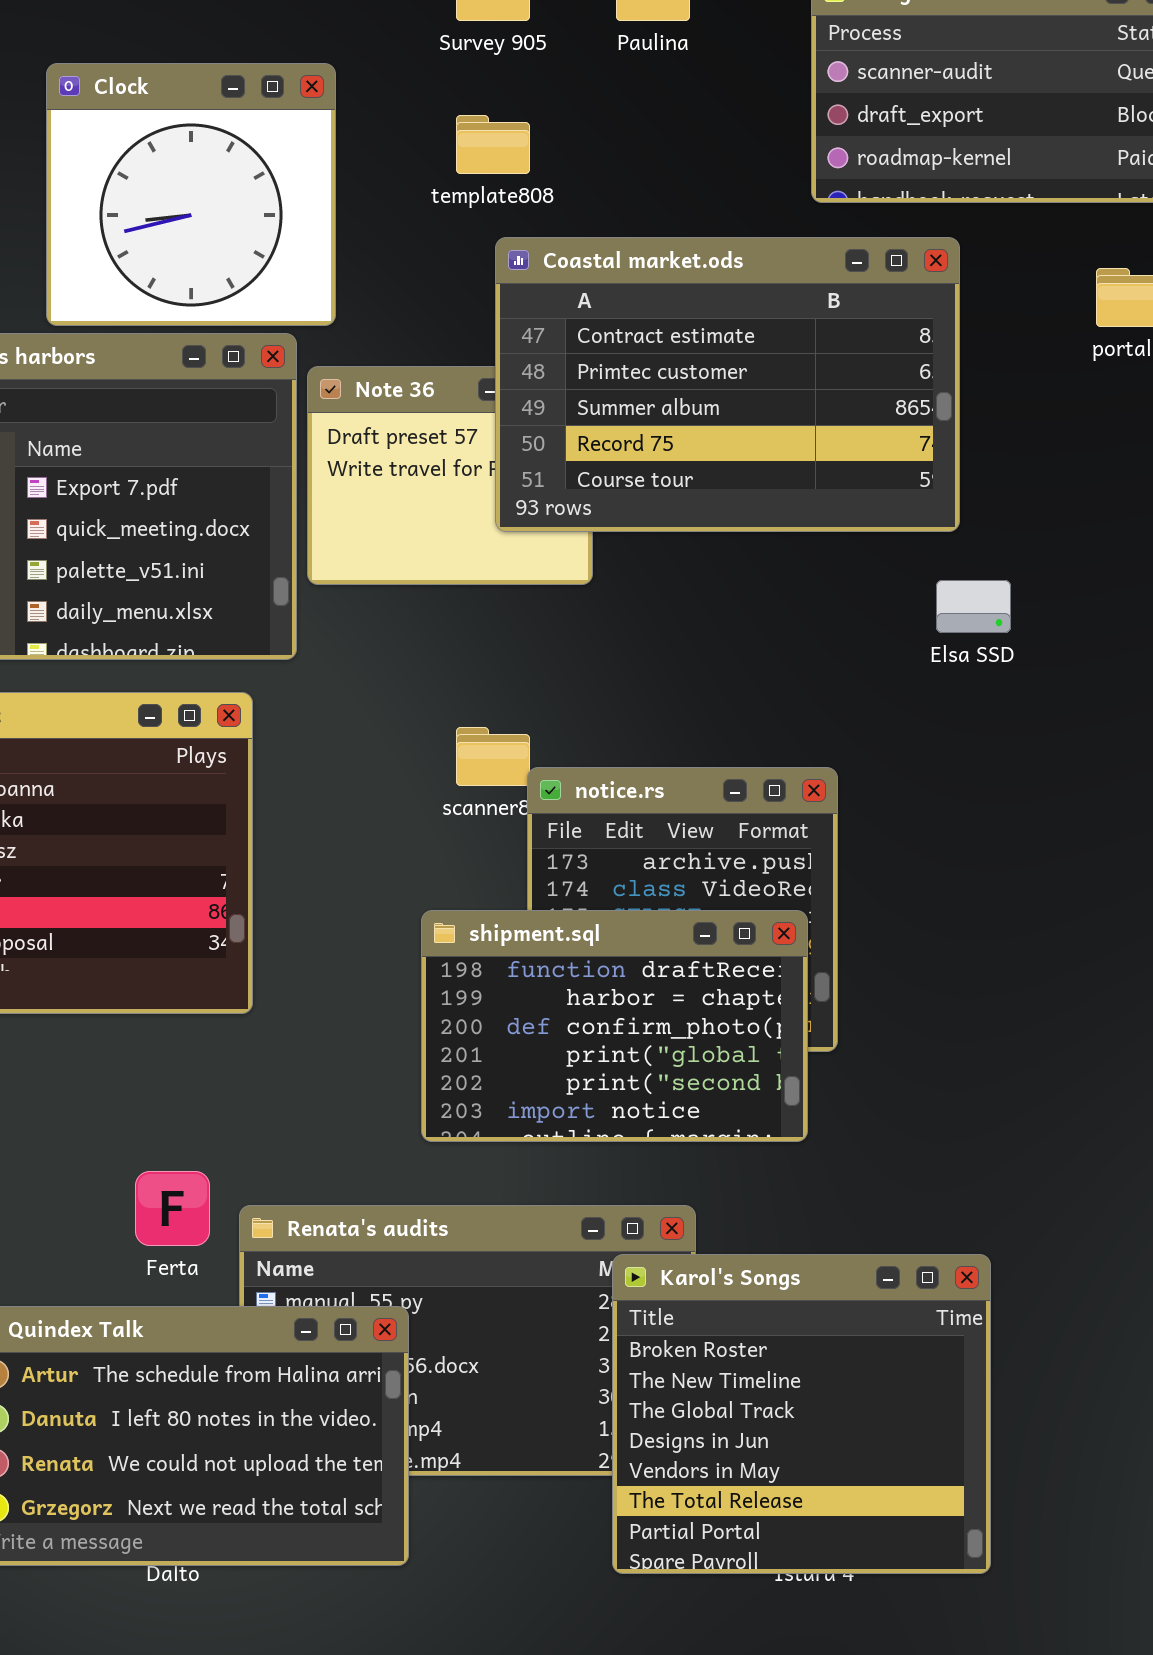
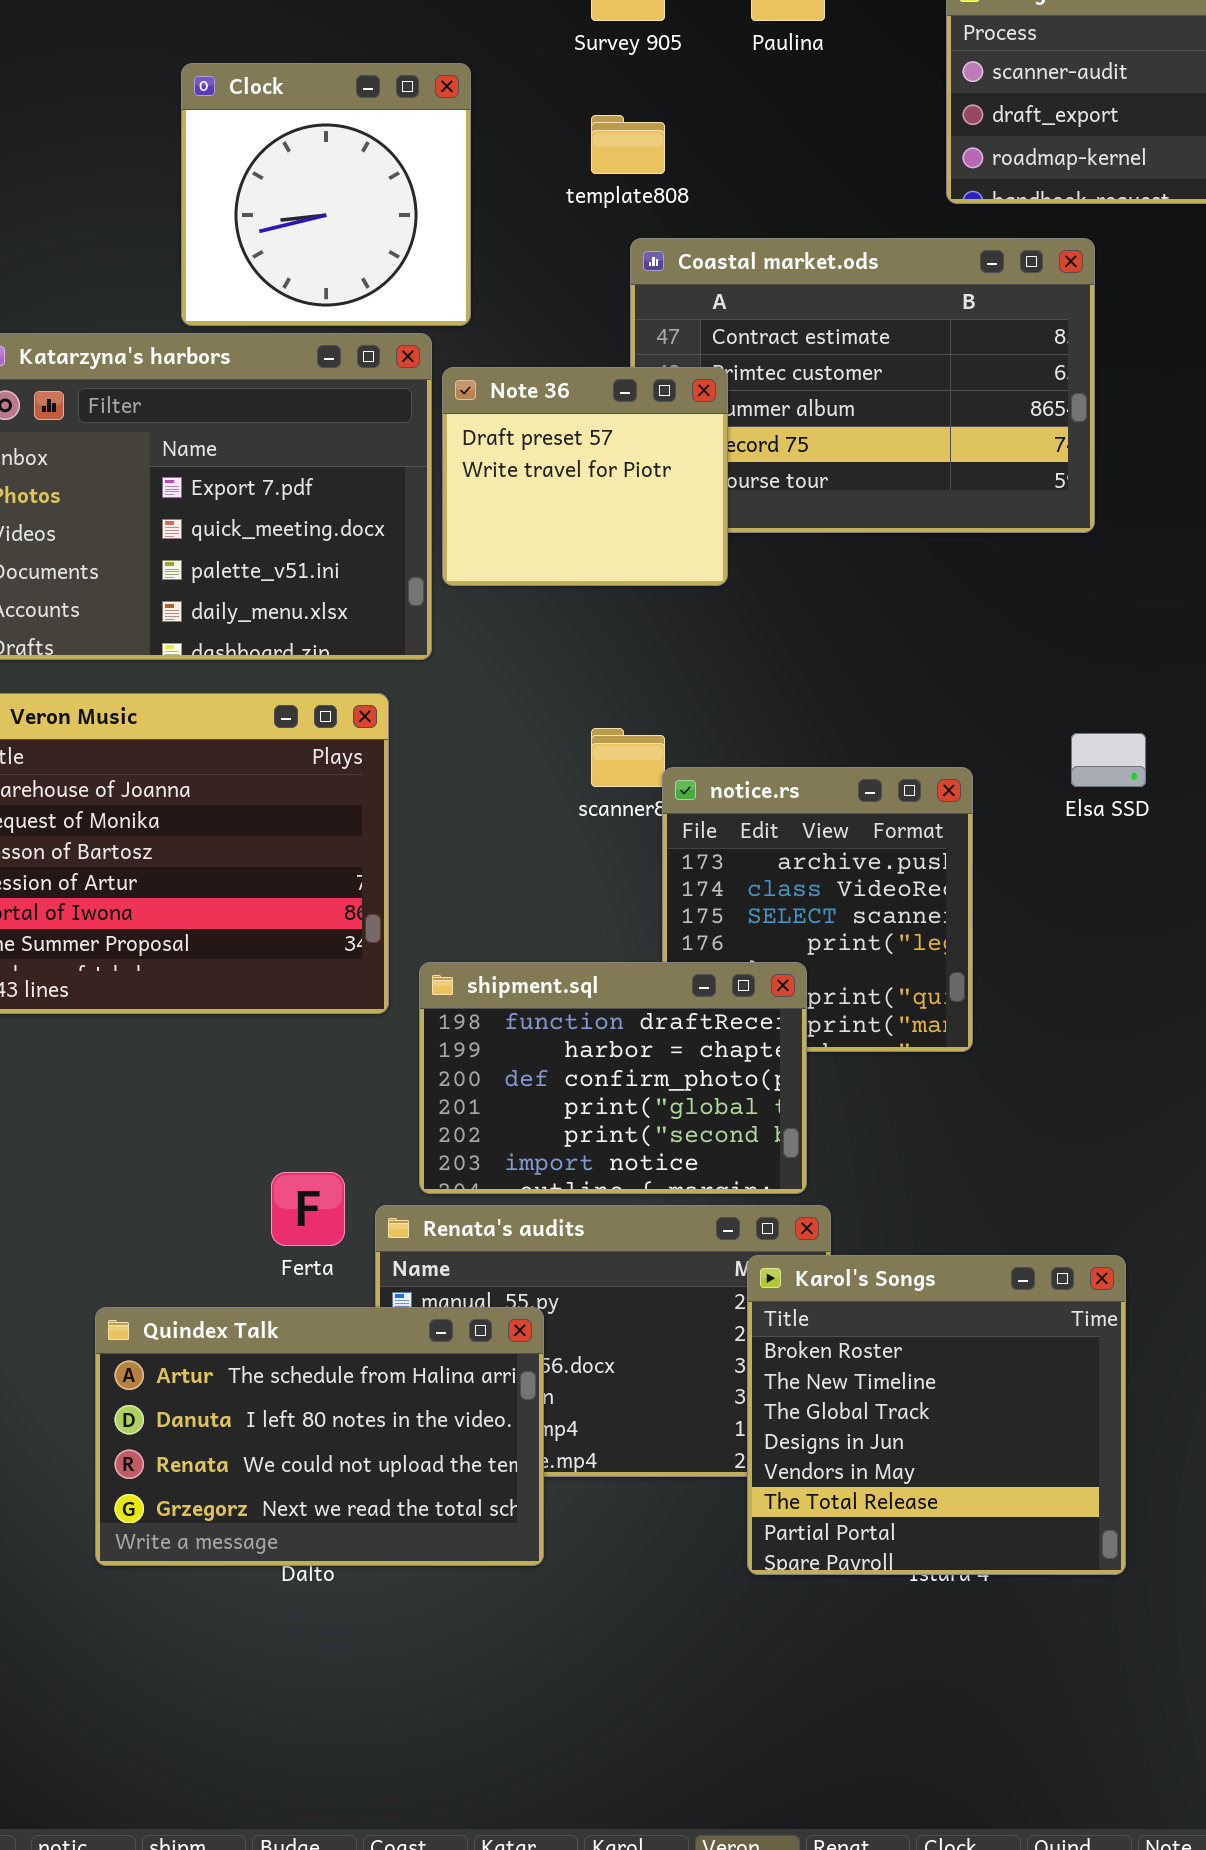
Note 36: [307,366,593,585] -> [442,367,728,586], raised
Elsa SSD: [936,580,1011,633] -> [1071,733,1146,787], moved
shipment.sql: [421,910,808,1142] -> [419,962,807,1194], moved

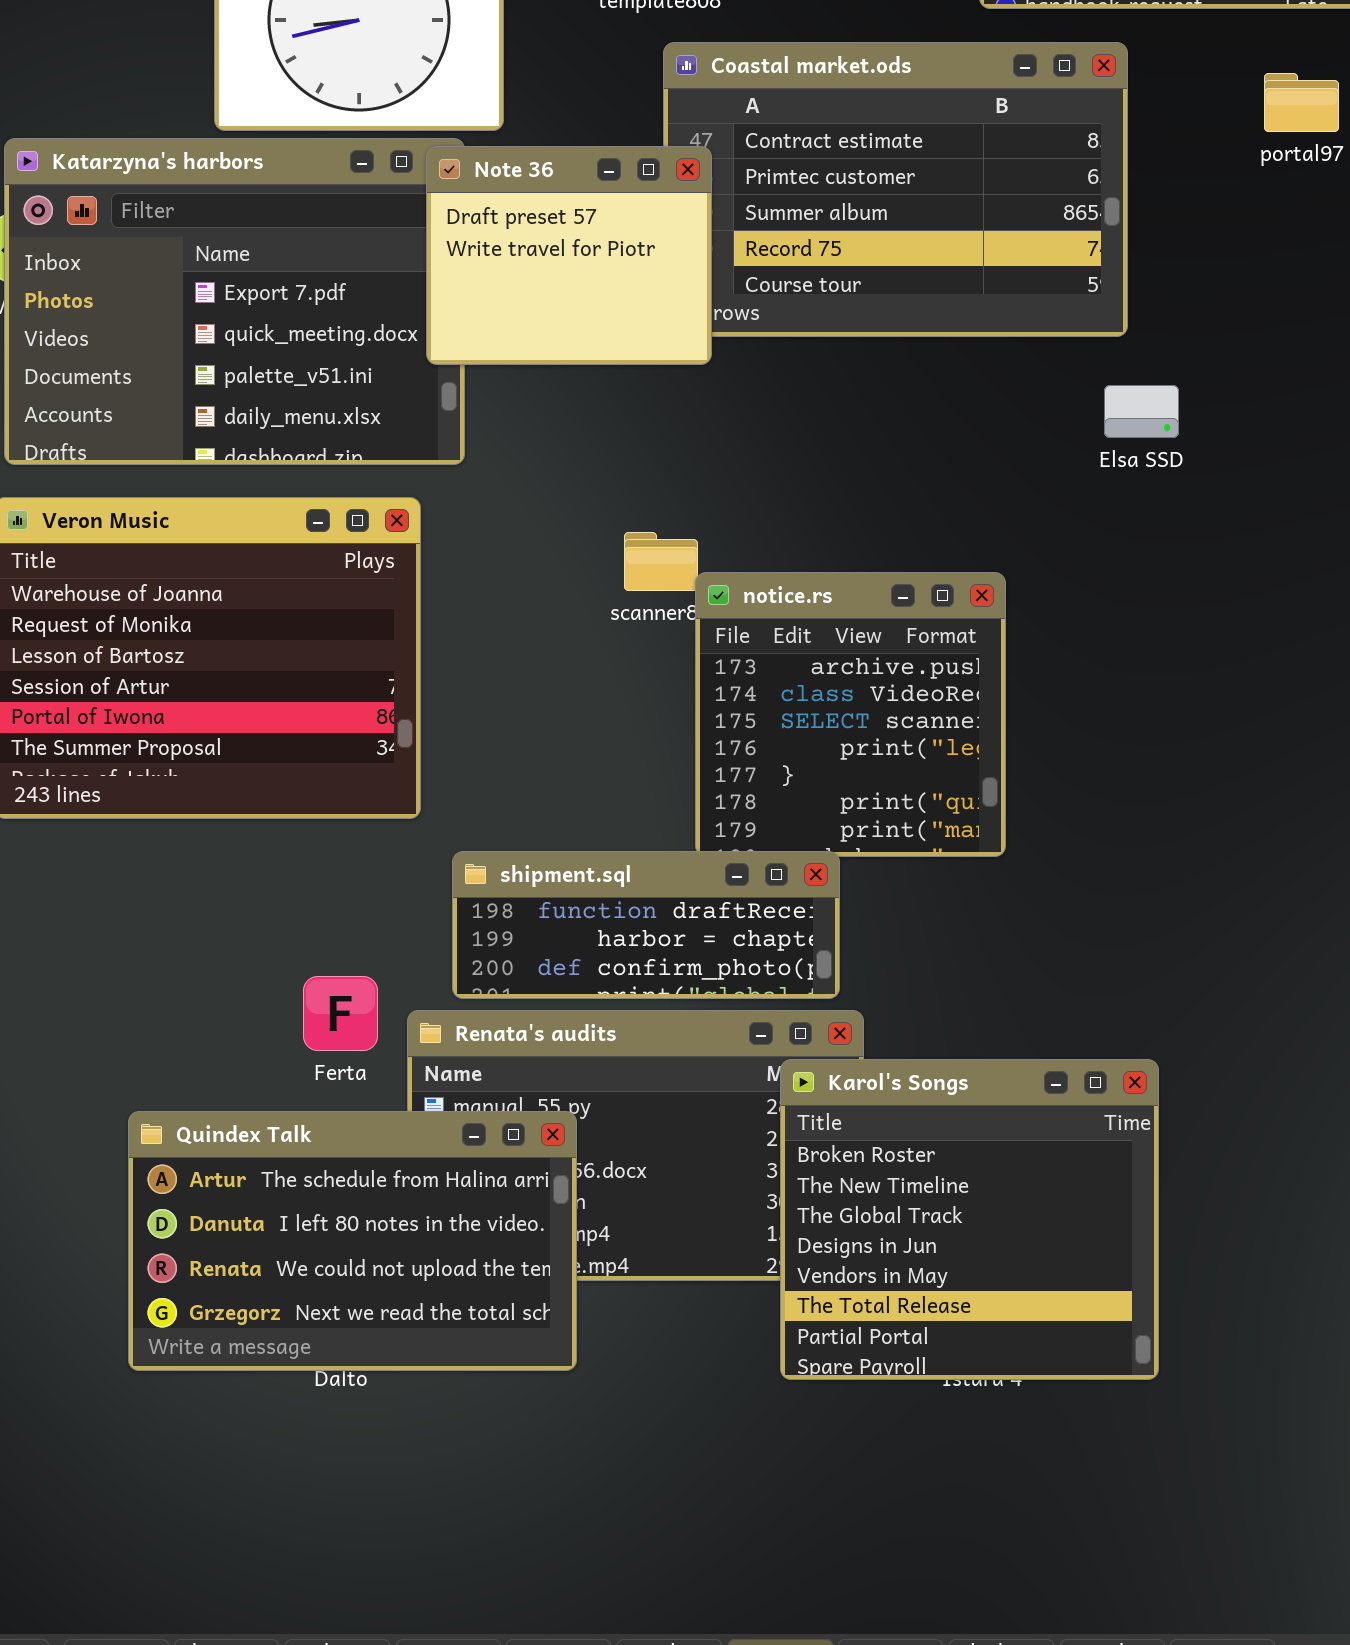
Note 36: [442,367,728,586] -> [426,146,712,365], moved
Elsa SSD: [1071,733,1146,787] -> [1104,385,1179,438], moved
shipment.sql: [419,962,807,1194] -> [452,851,840,999], resized

